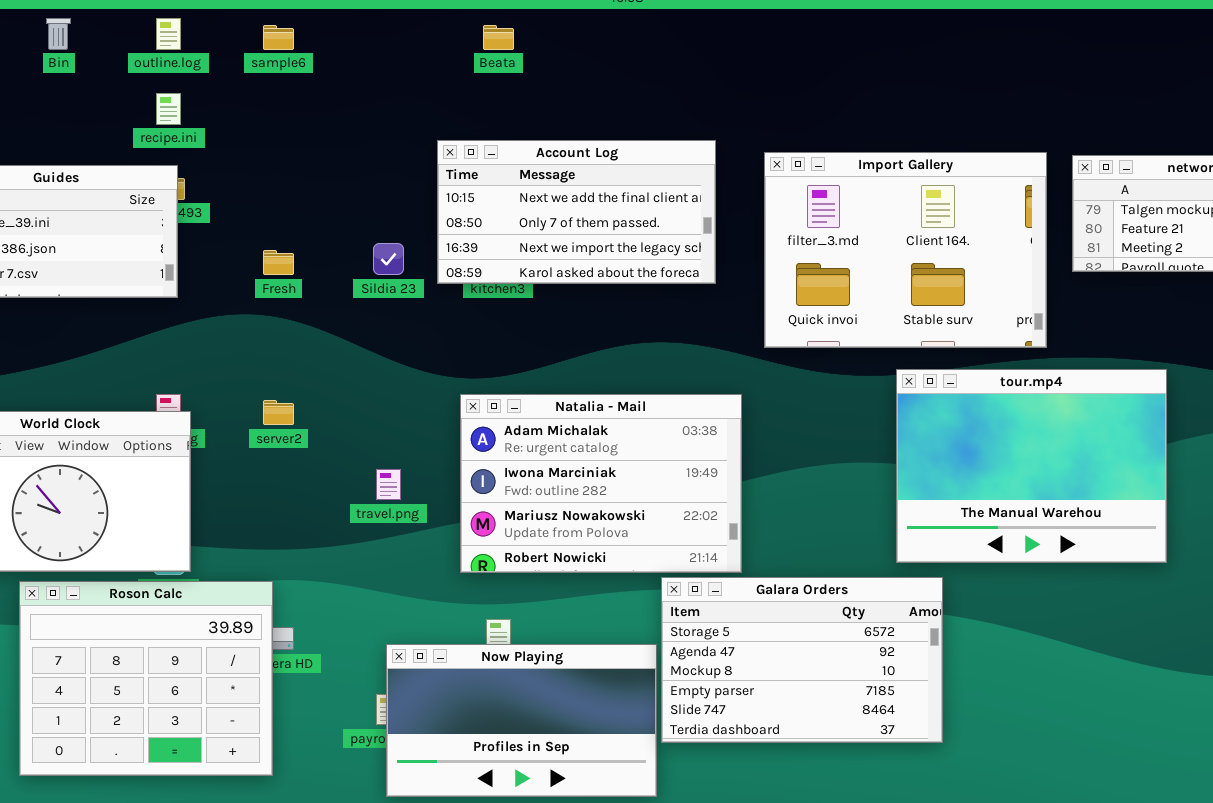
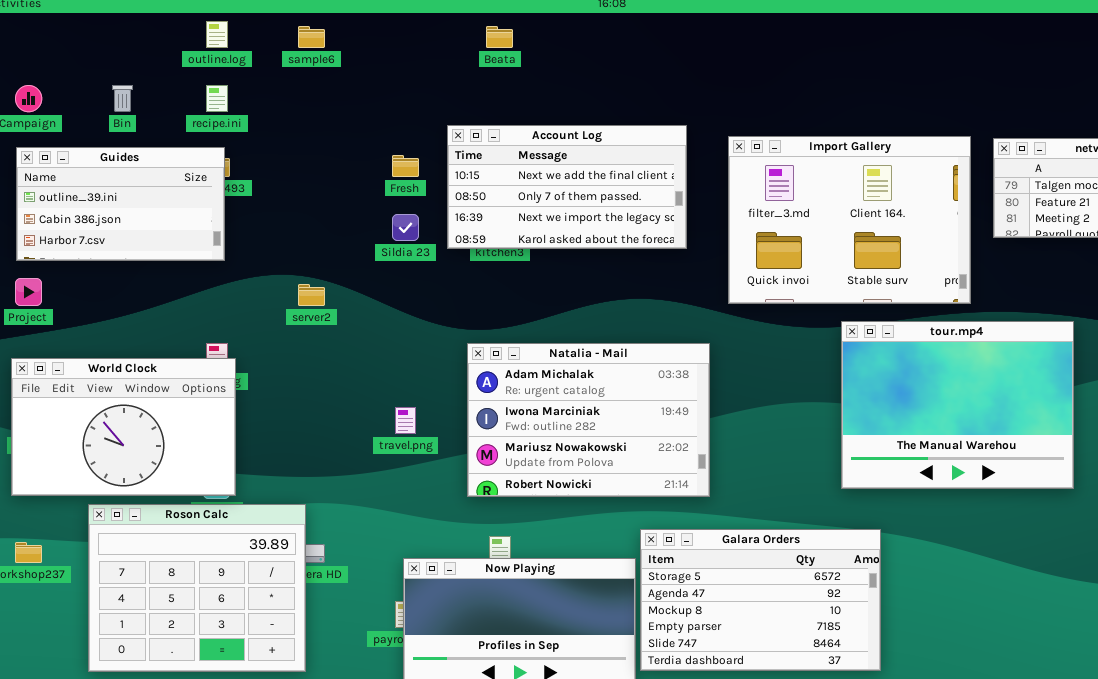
Bin: [46,18,71,50] -> [112,85,133,112], moved
Fresh: [263,250,294,275] -> [392,155,419,177], moved
server2: [263,400,294,425] -> [298,284,325,306], moved
Galara Orders: [661,577,943,743] -> [640,529,881,671], moved

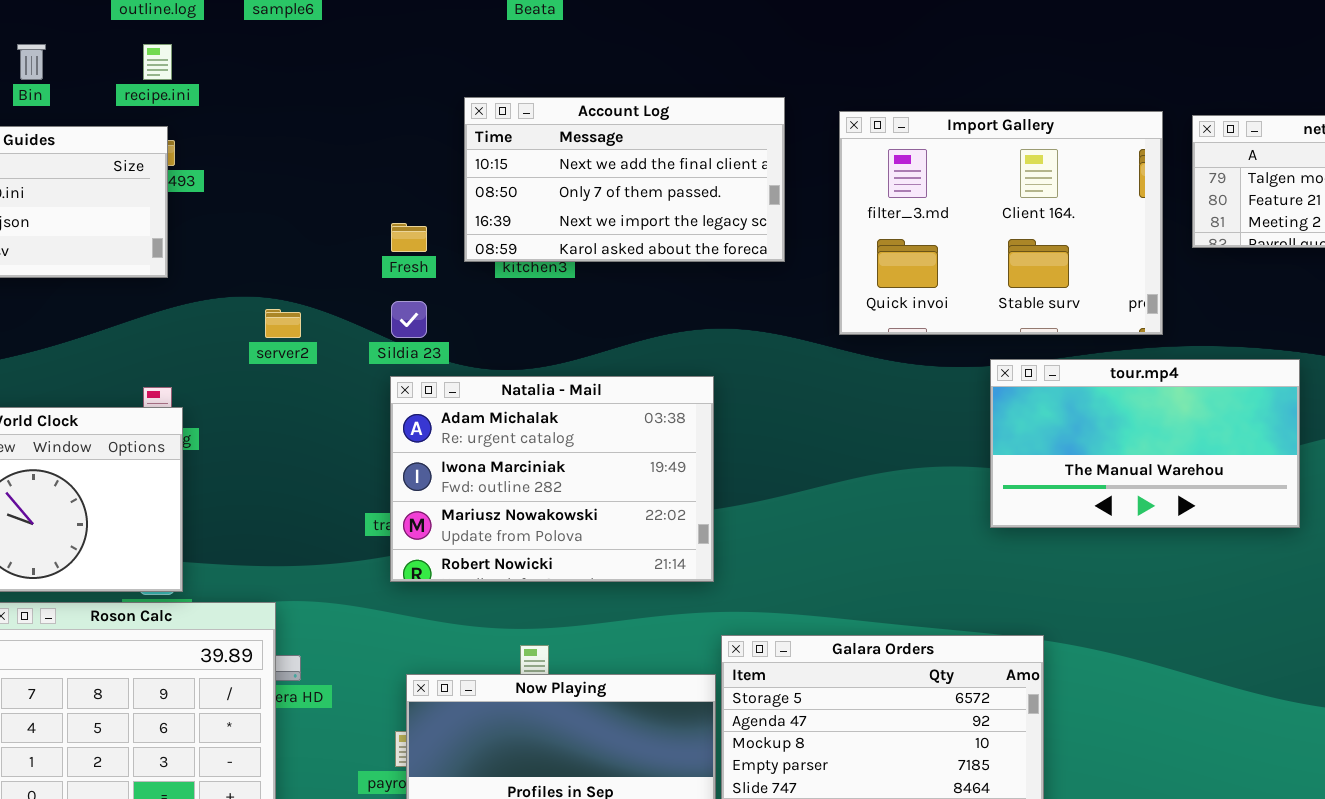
Fresh: [392,155,419,177] -> [391,223,427,252], moved
Sildia 23: [392,214,419,241] -> [391,301,427,338], moved
tour.mp4: [841,321,1074,489] -> [990,359,1300,528], resized
Natalia - Mail: [467,343,710,497] -> [390,376,714,582], moved

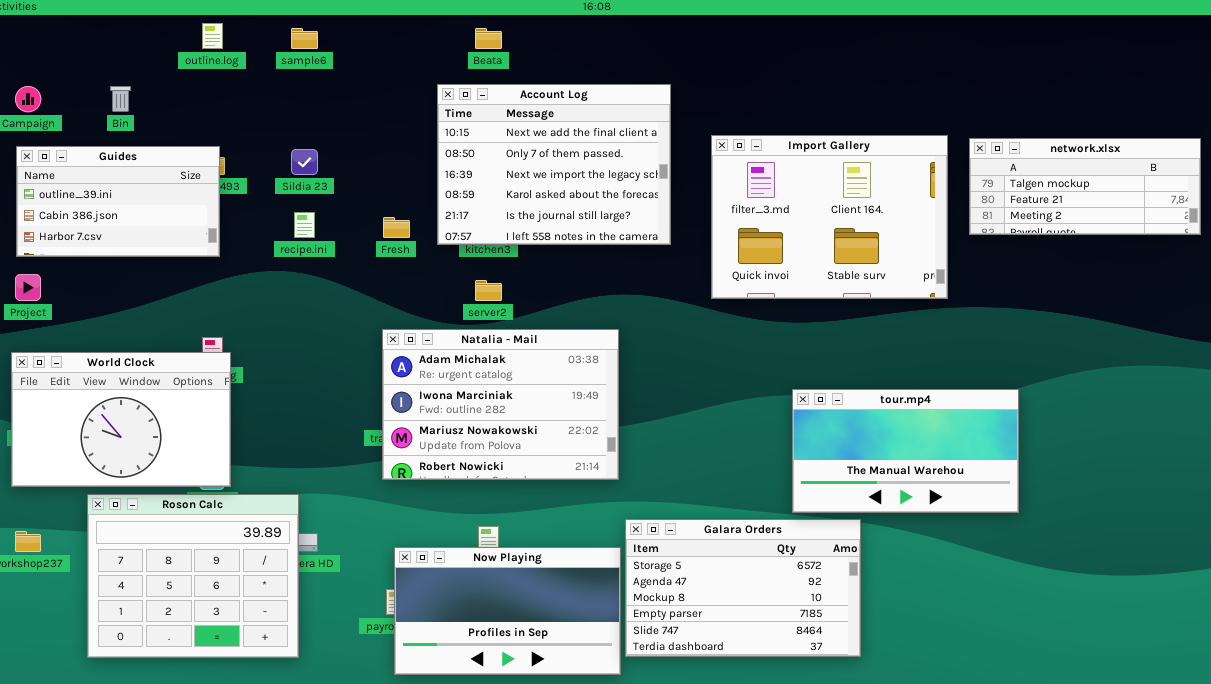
recipe.ini: [143,44,172,80] -> [294,212,315,238], moved
Account Log: [464,97,785,262] -> [437,84,671,245], resized
Sildia 23: [391,301,427,338] -> [291,149,318,175], moved
server2: [265,309,301,338] -> [475,280,502,301], moved
tour.mp4: [990,359,1300,528] -> [792,389,1019,513], moved

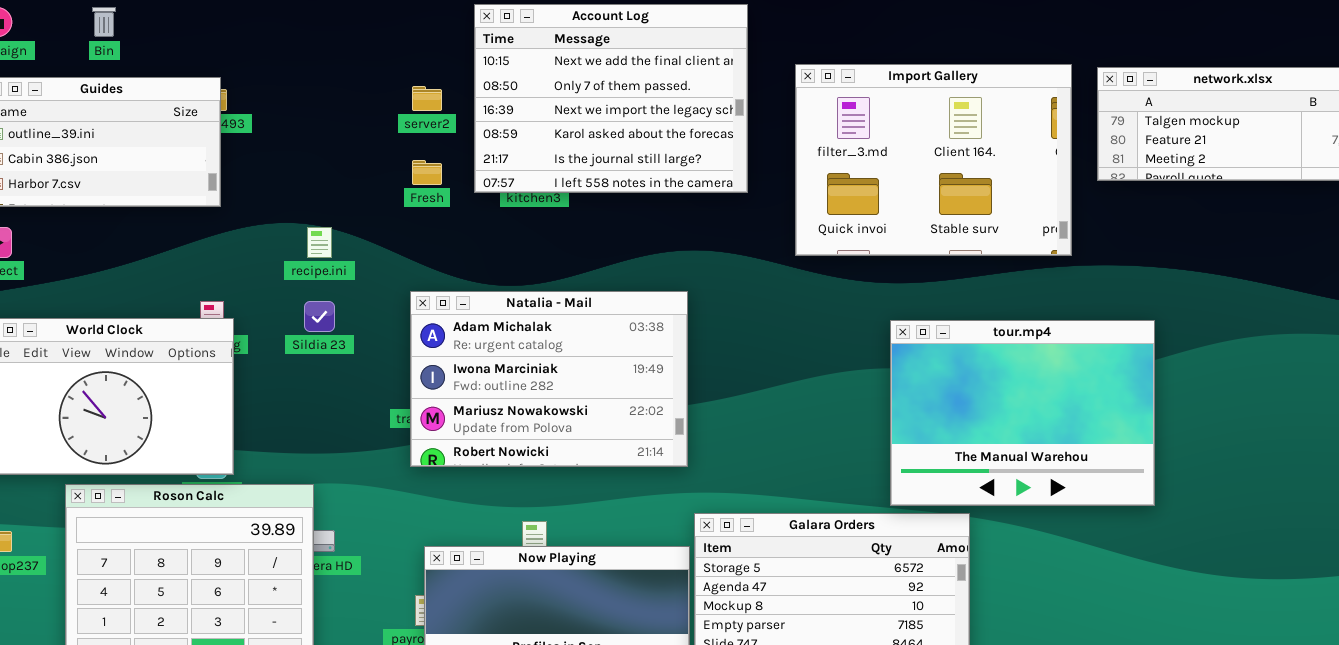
Sildia 23: [291,149,318,175] -> [304,301,335,332], moved
recipe.ini: [294,212,315,238] -> [307,227,332,258], moved
server2: [475,280,502,301] -> [412,86,442,111], moved
tour.mp4: [792,389,1019,513] -> [890,320,1155,506], resized

